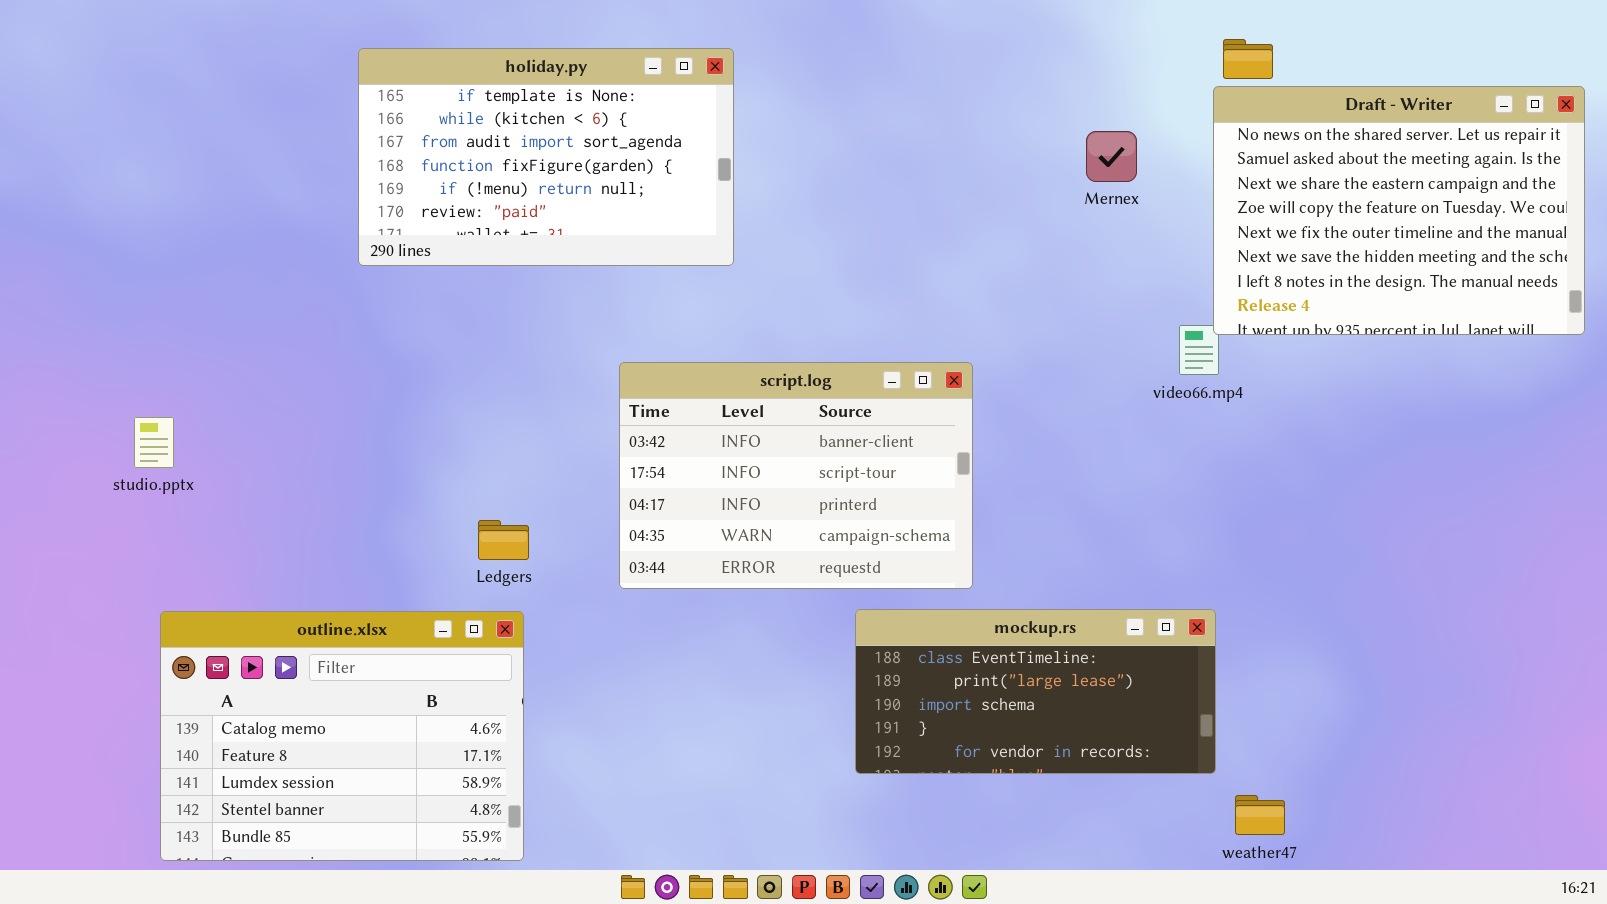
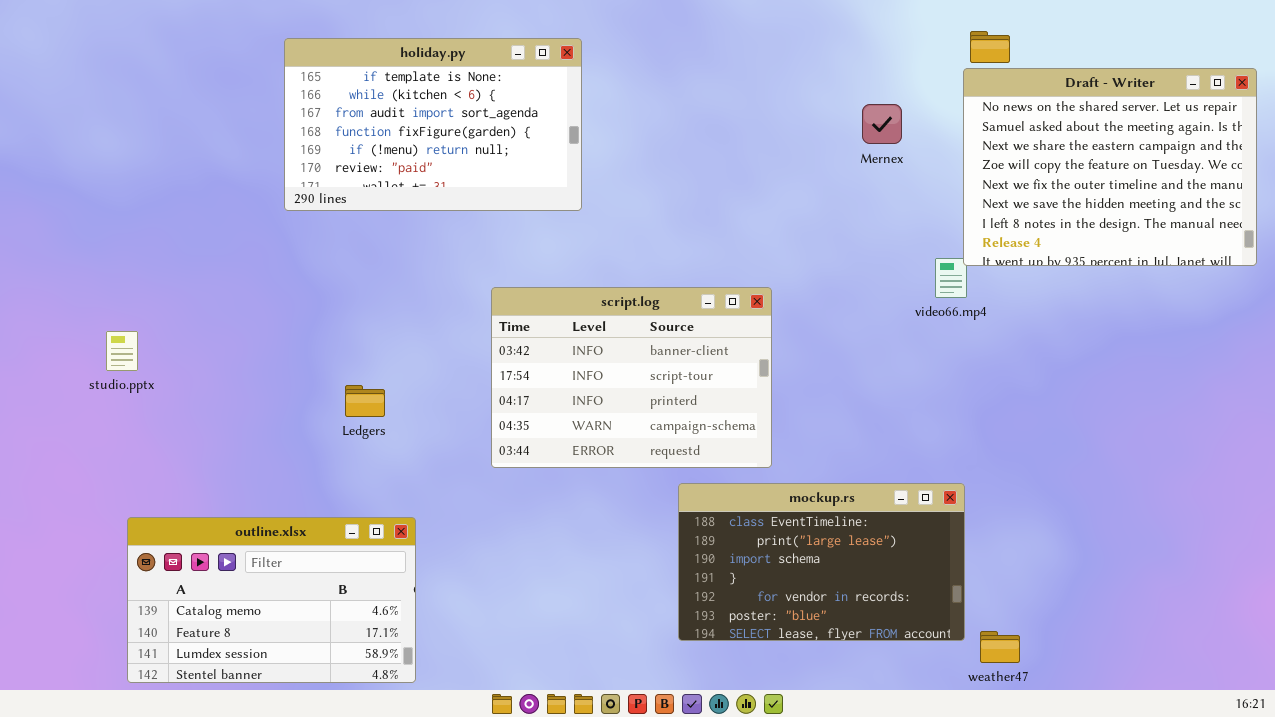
Ledgers: [478,520,529,560] -> [345,385,385,417], moved
mockup.rs: [855,609,1216,774] -> [678,483,965,641], resized
outline.xlsx: [160,611,524,861] -> [127,517,416,683], resized

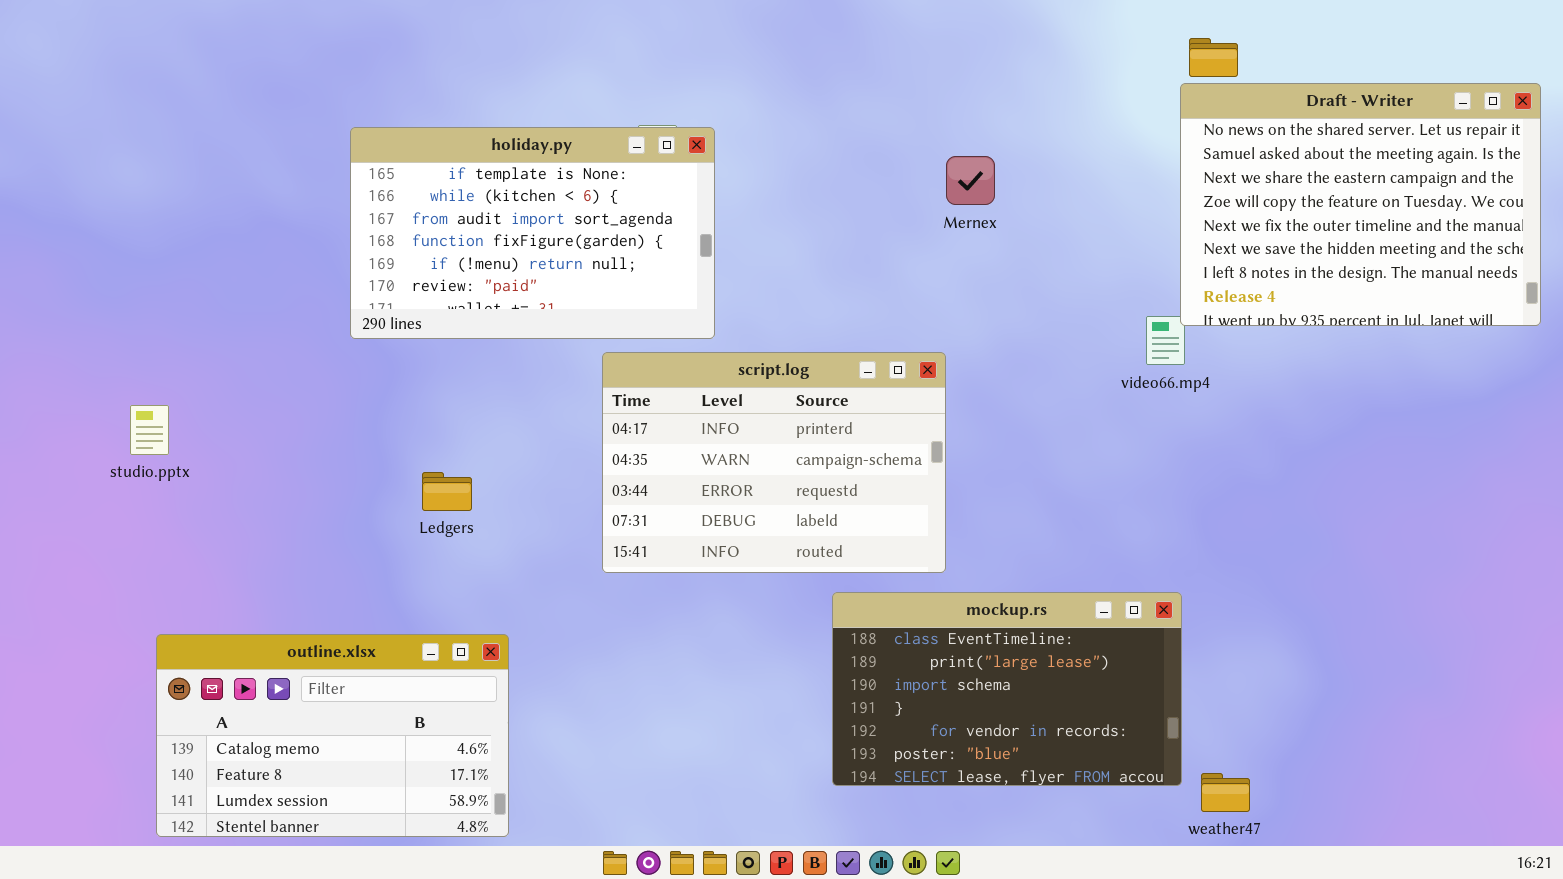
holiday.py: [284,38,582,211] -> [350,127,715,339], moved
Mernex: [862,104,902,144] -> [946,156,995,205], moved
script.log: [491,287,772,468] -> [602,352,946,573], scrolled down 2 rows

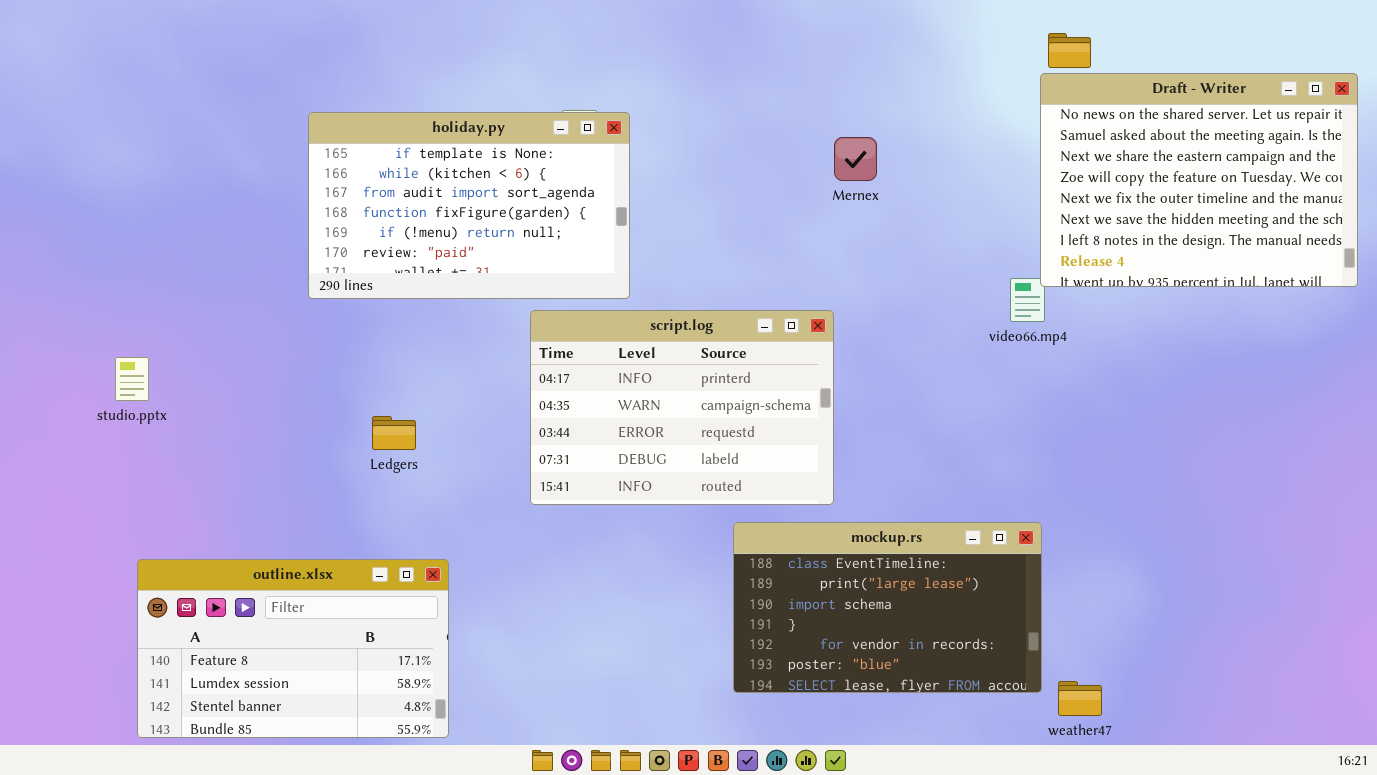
outline.xlsx: [156,634,509,837] -> [137,559,449,738], scrolled down 1 row

